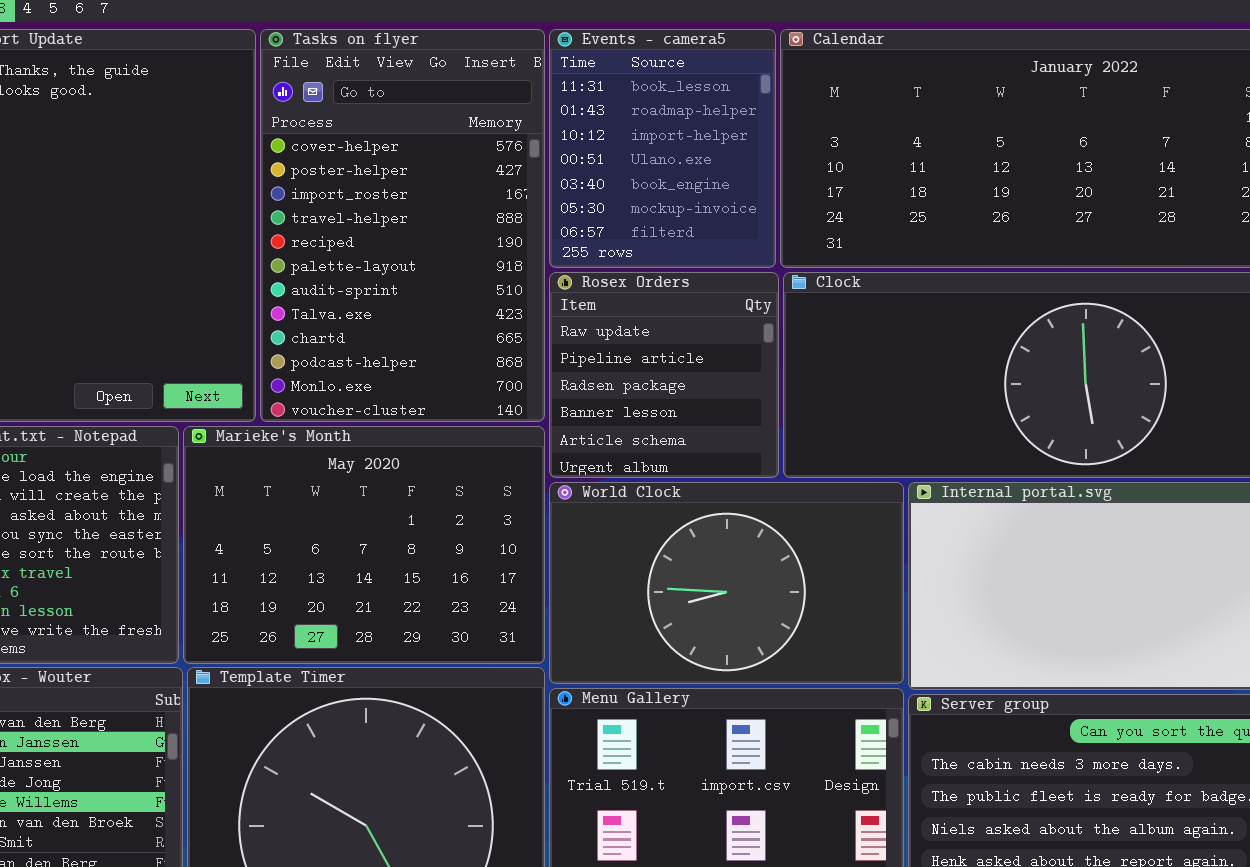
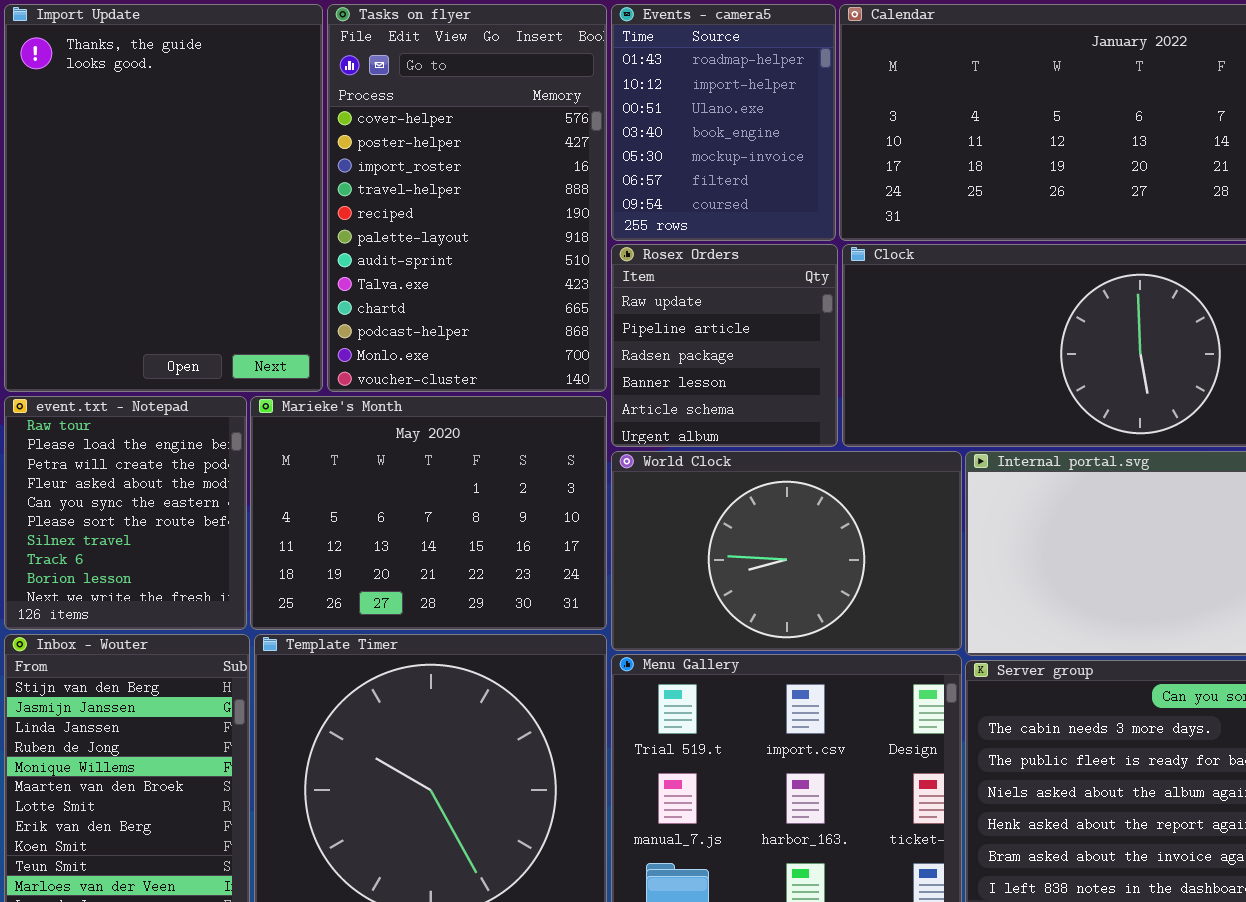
Events - camera5: [549,29,776,268] -> [611,4,836,241], scrolled down 1 row

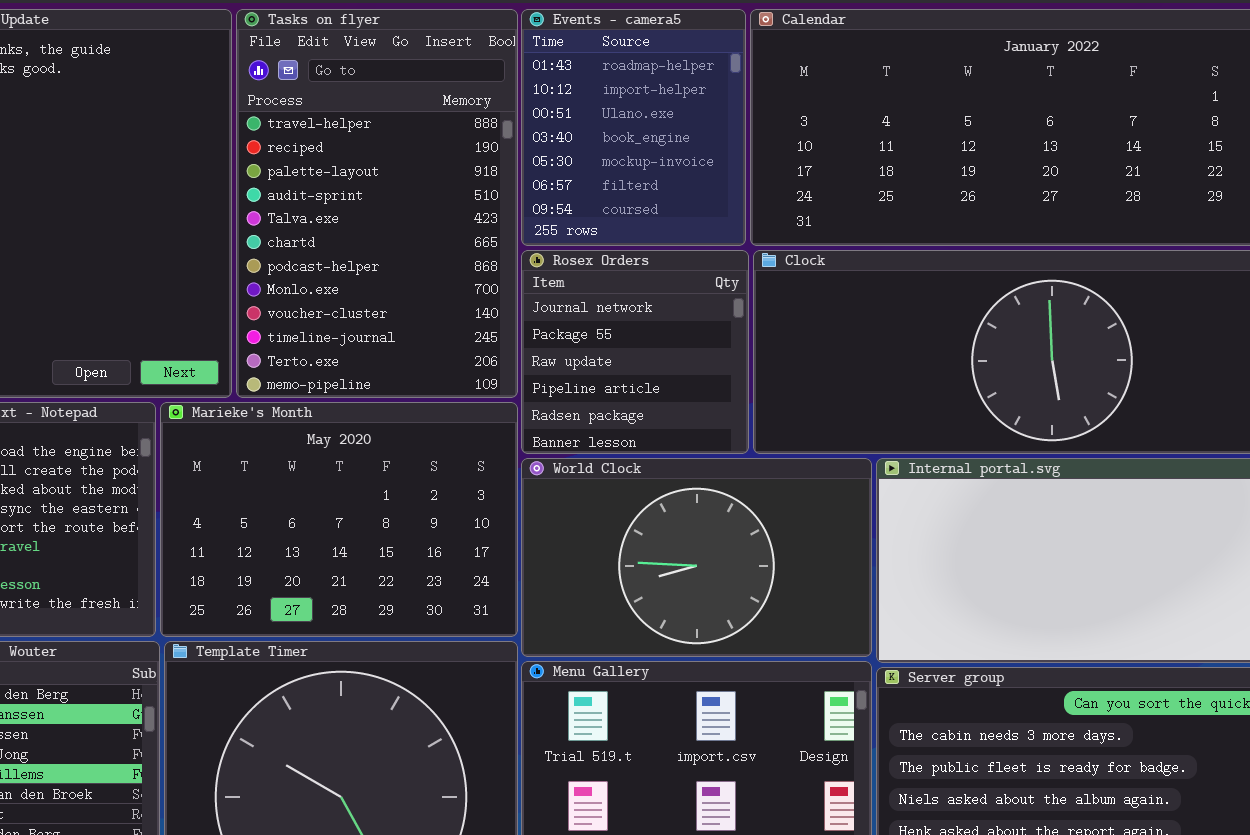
Tasks on flyer: [327,4,607,392] -> [236,9,518,398], scrolled down 3 rows
Rosex Orders: [611,244,838,447] -> [521,250,749,454], scrolled up 2 rows

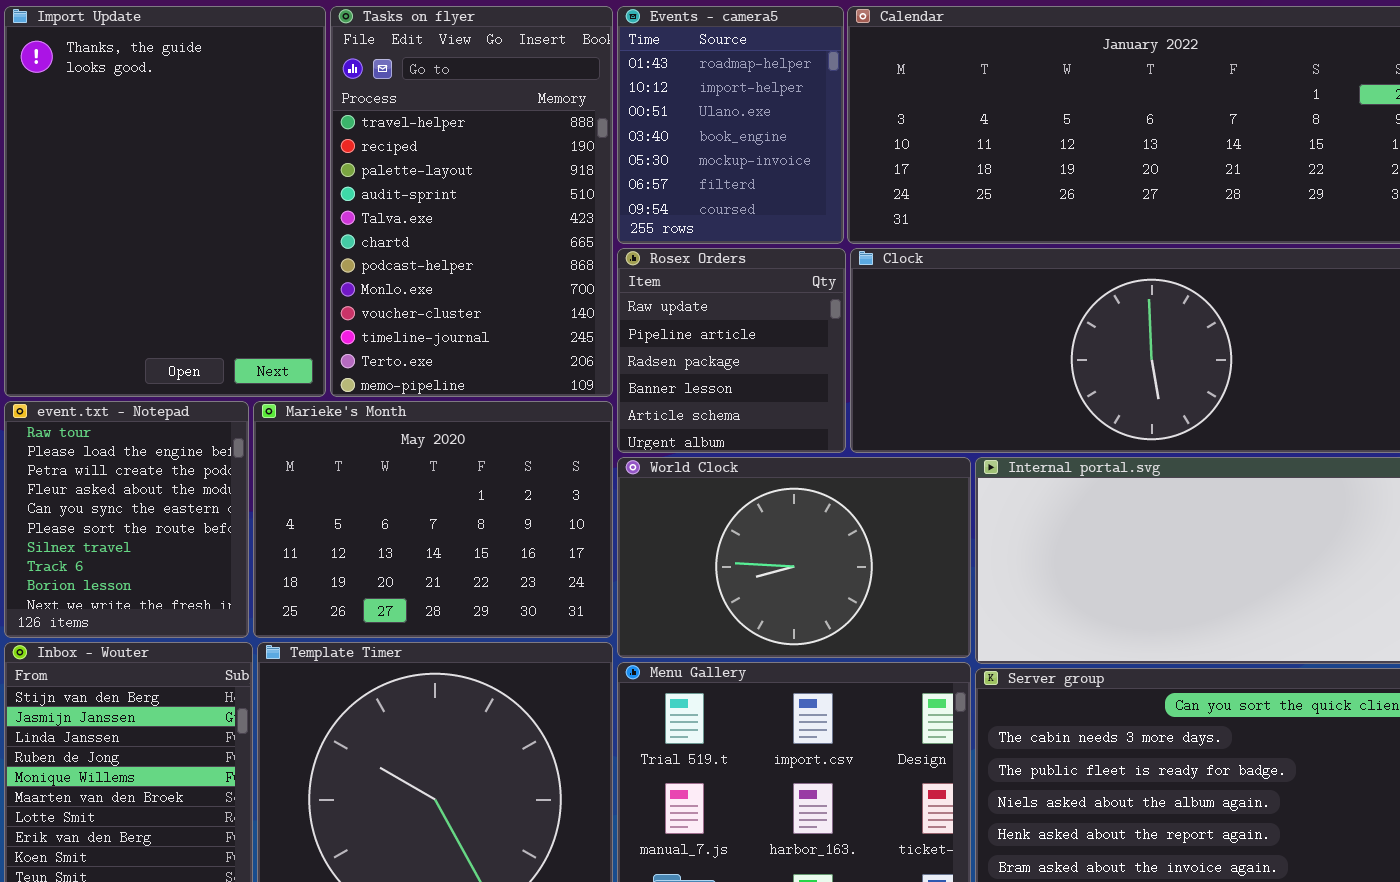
Rosex Orders: [521,250,749,454] -> [617,248,846,453], scrolled down 2 rows

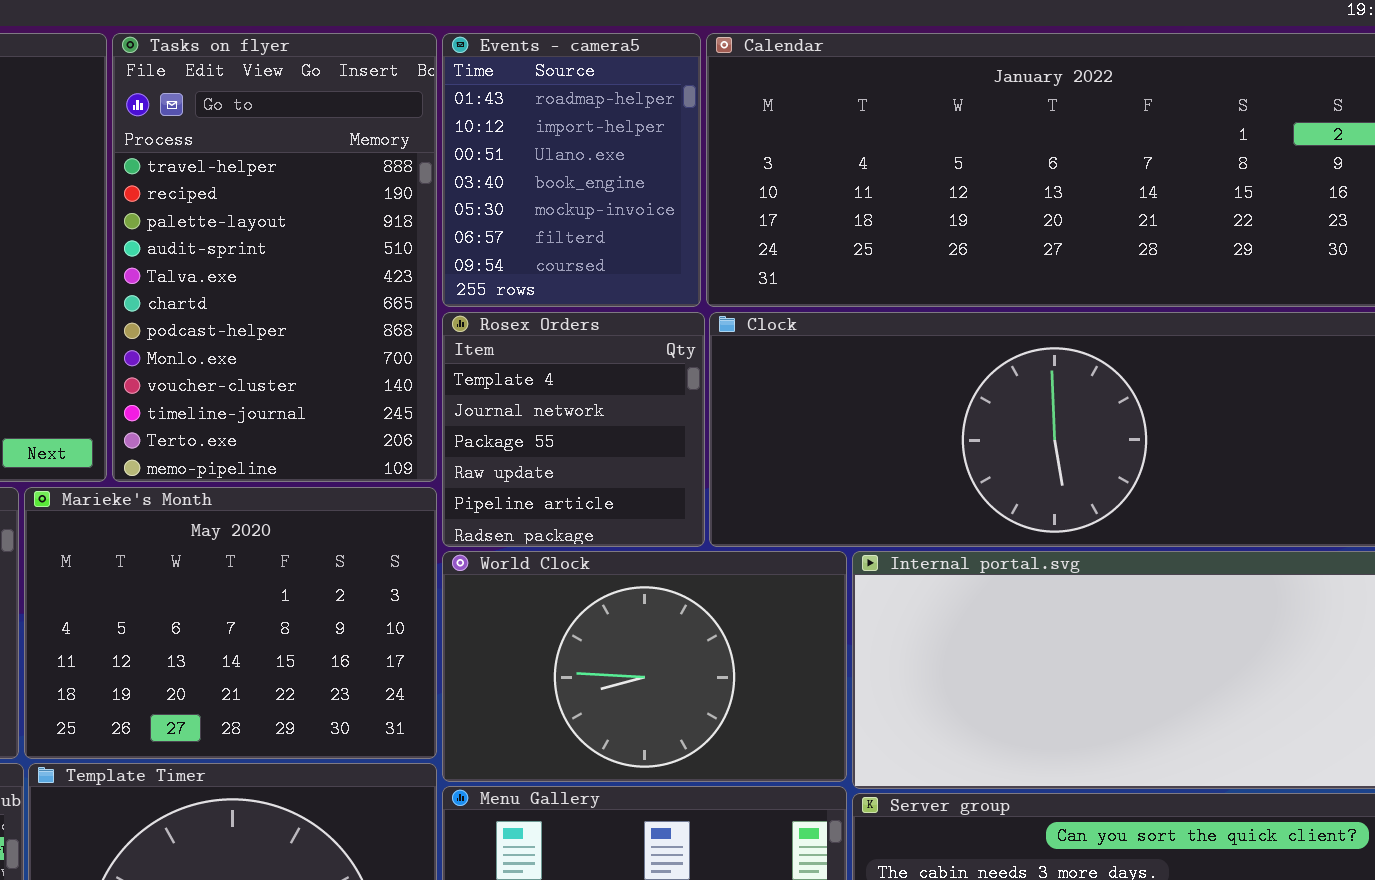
Rosex Orders: [617,248,846,453] -> [442,312,705,547], scrolled up 3 rows

